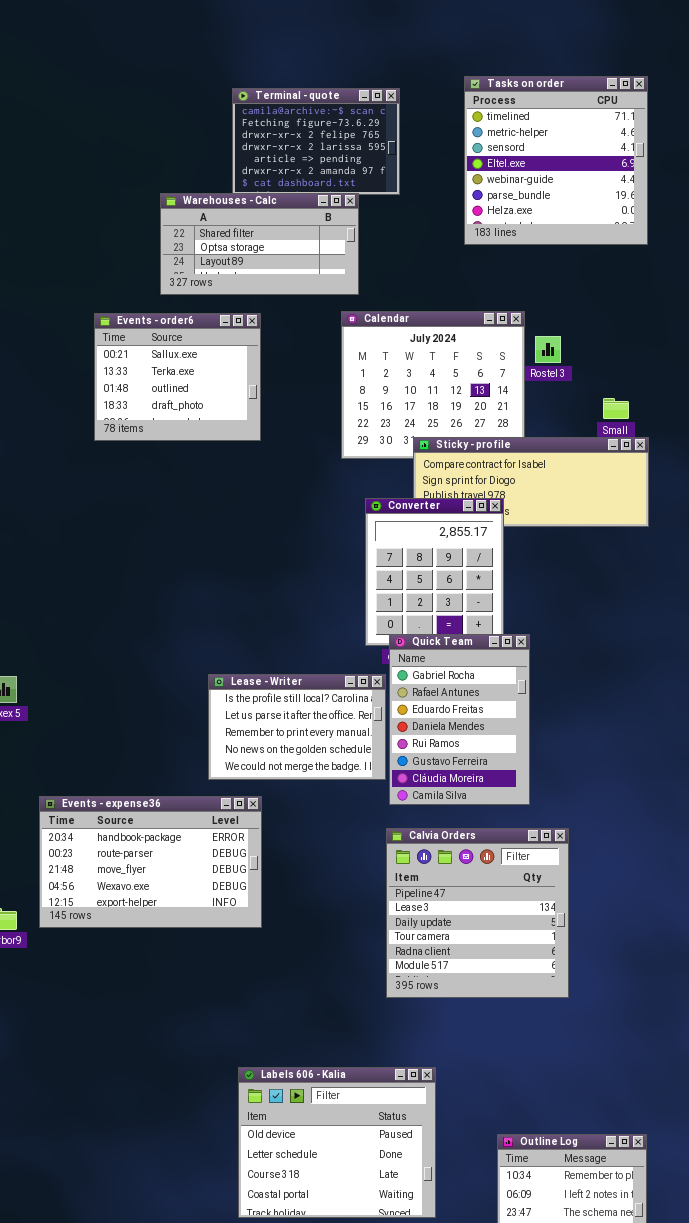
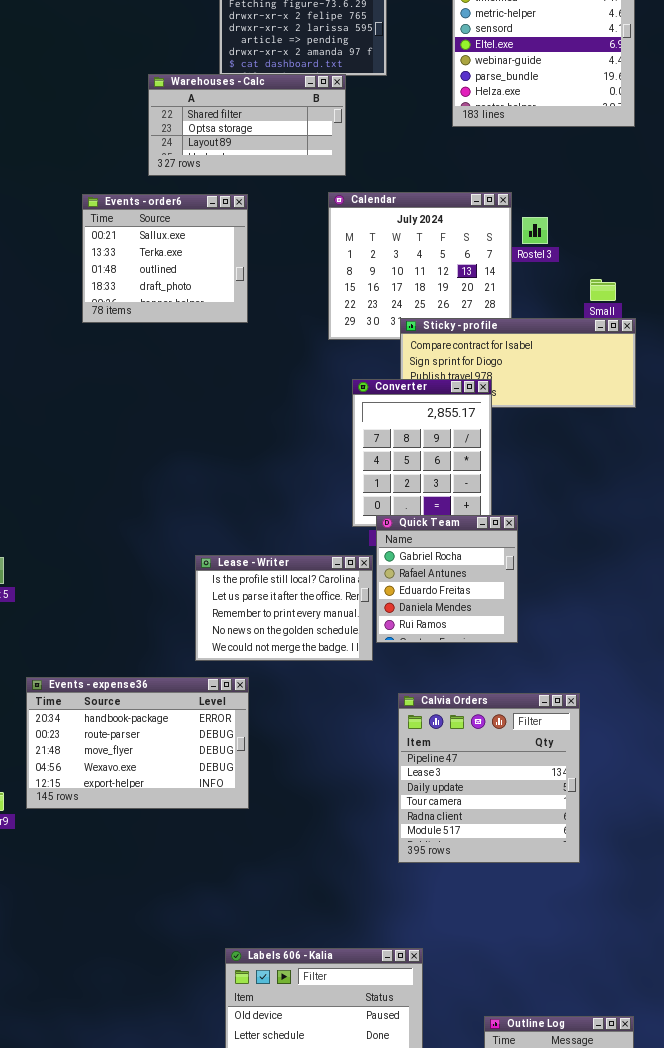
Quick Team: [389,634,530,805] -> [376,515,518,643], resized
Calvia Orders: [386,828,569,998] -> [398,693,580,863], moved

